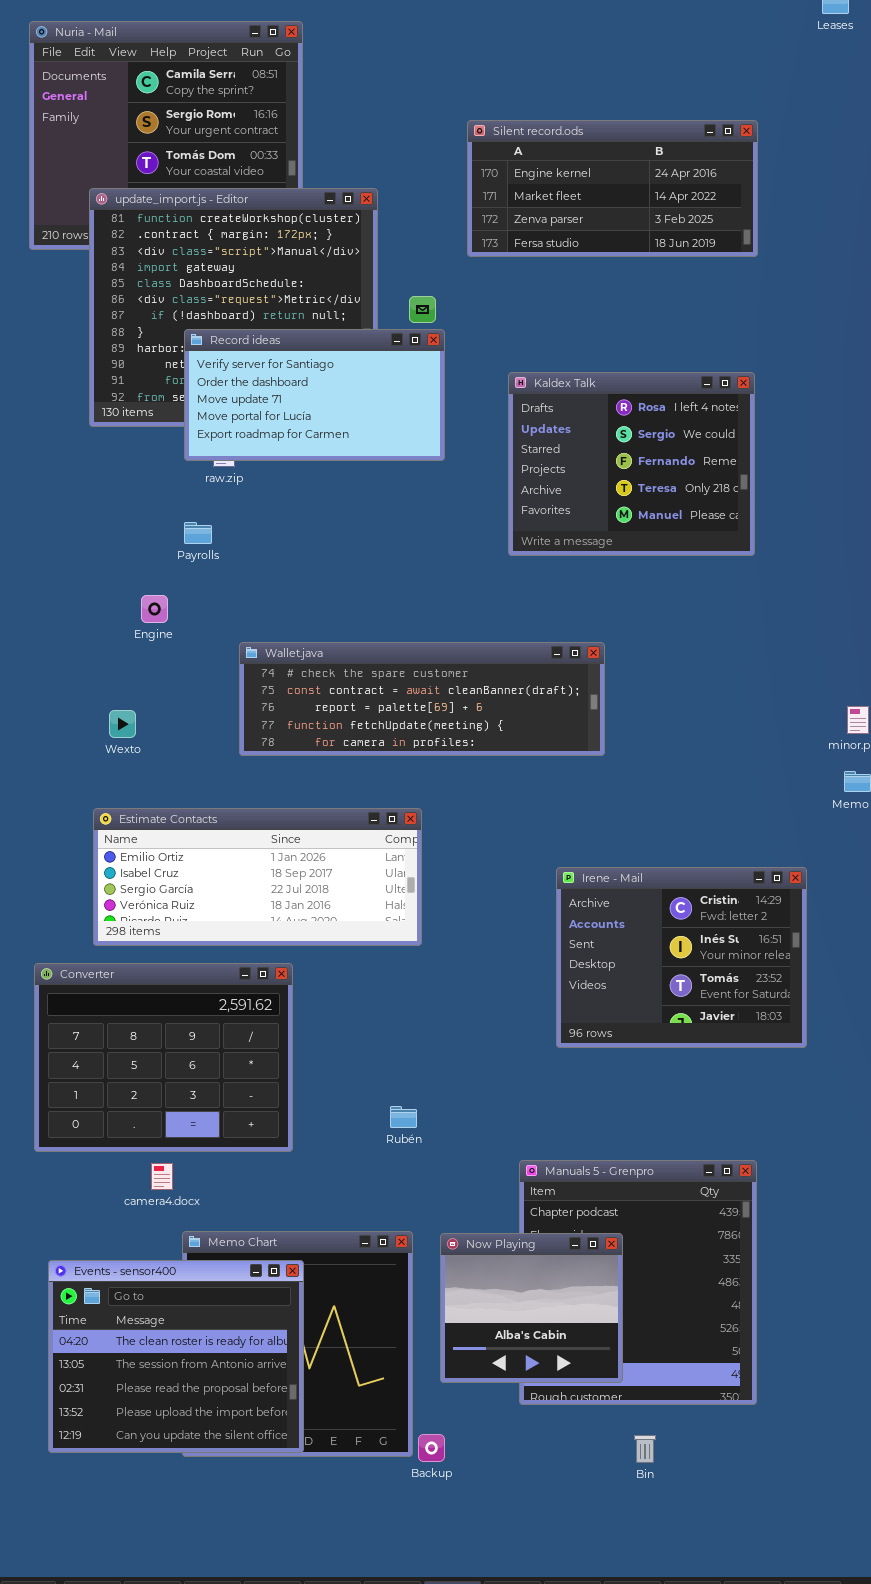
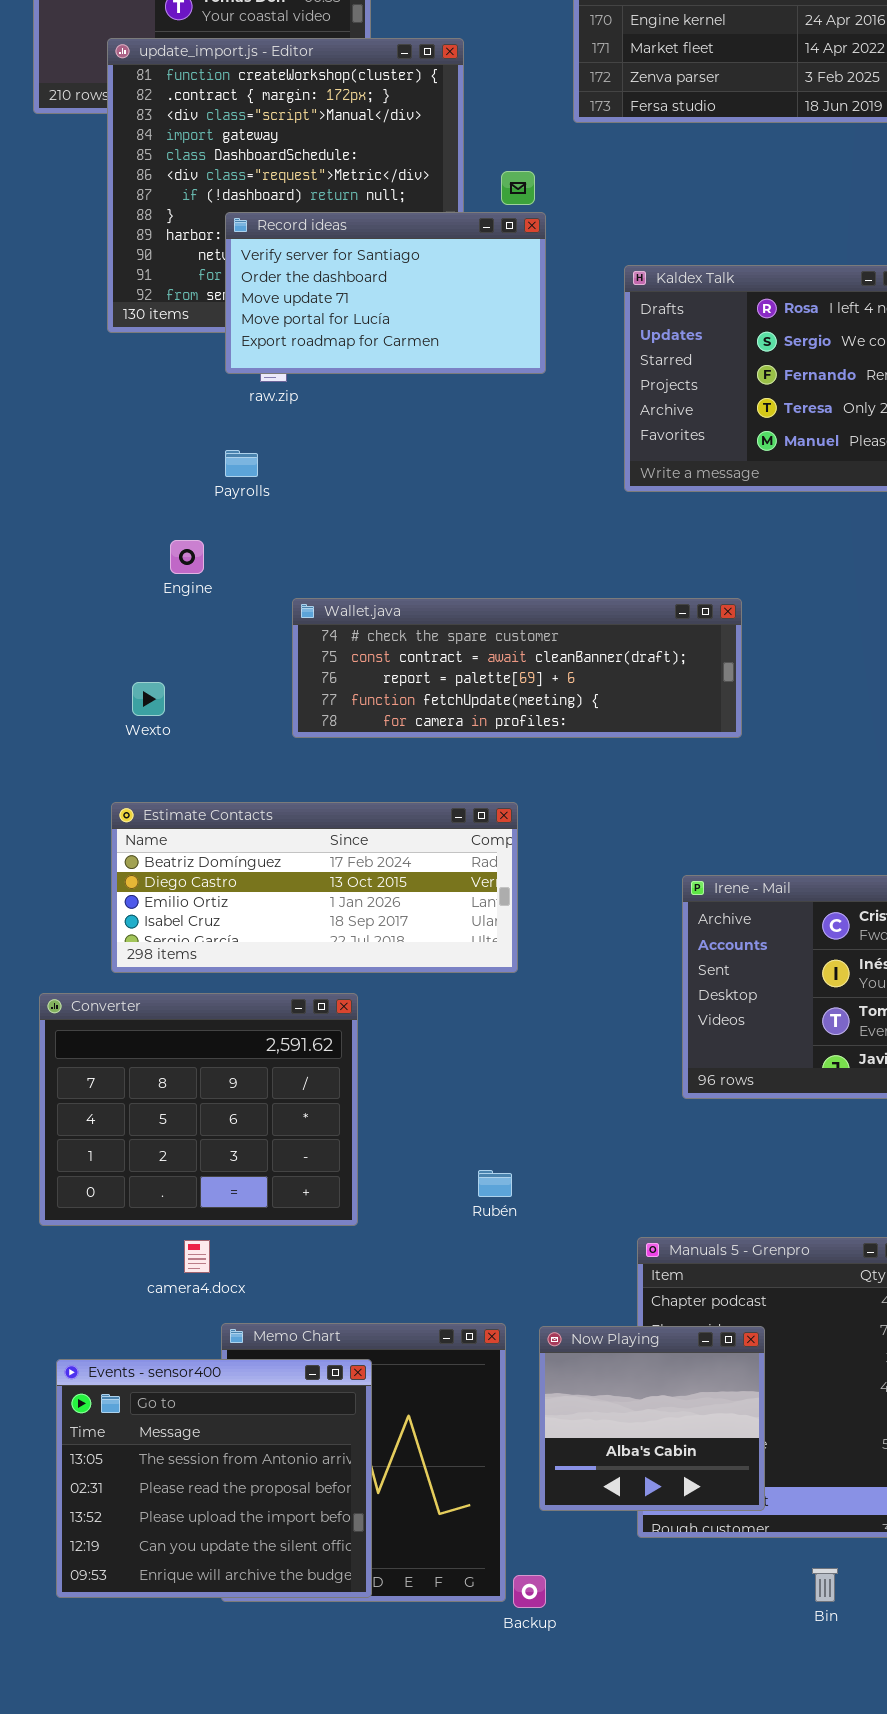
Estimate Contacts: [93,808,422,946] -> [111,802,518,973], scrolled up 2 rows
Events - sensor400: [48,1260,304,1453] -> [56,1359,372,1598], scrolled down 1 row
Bin: [634,1435,656,1463] -> [812,1568,838,1602], moved

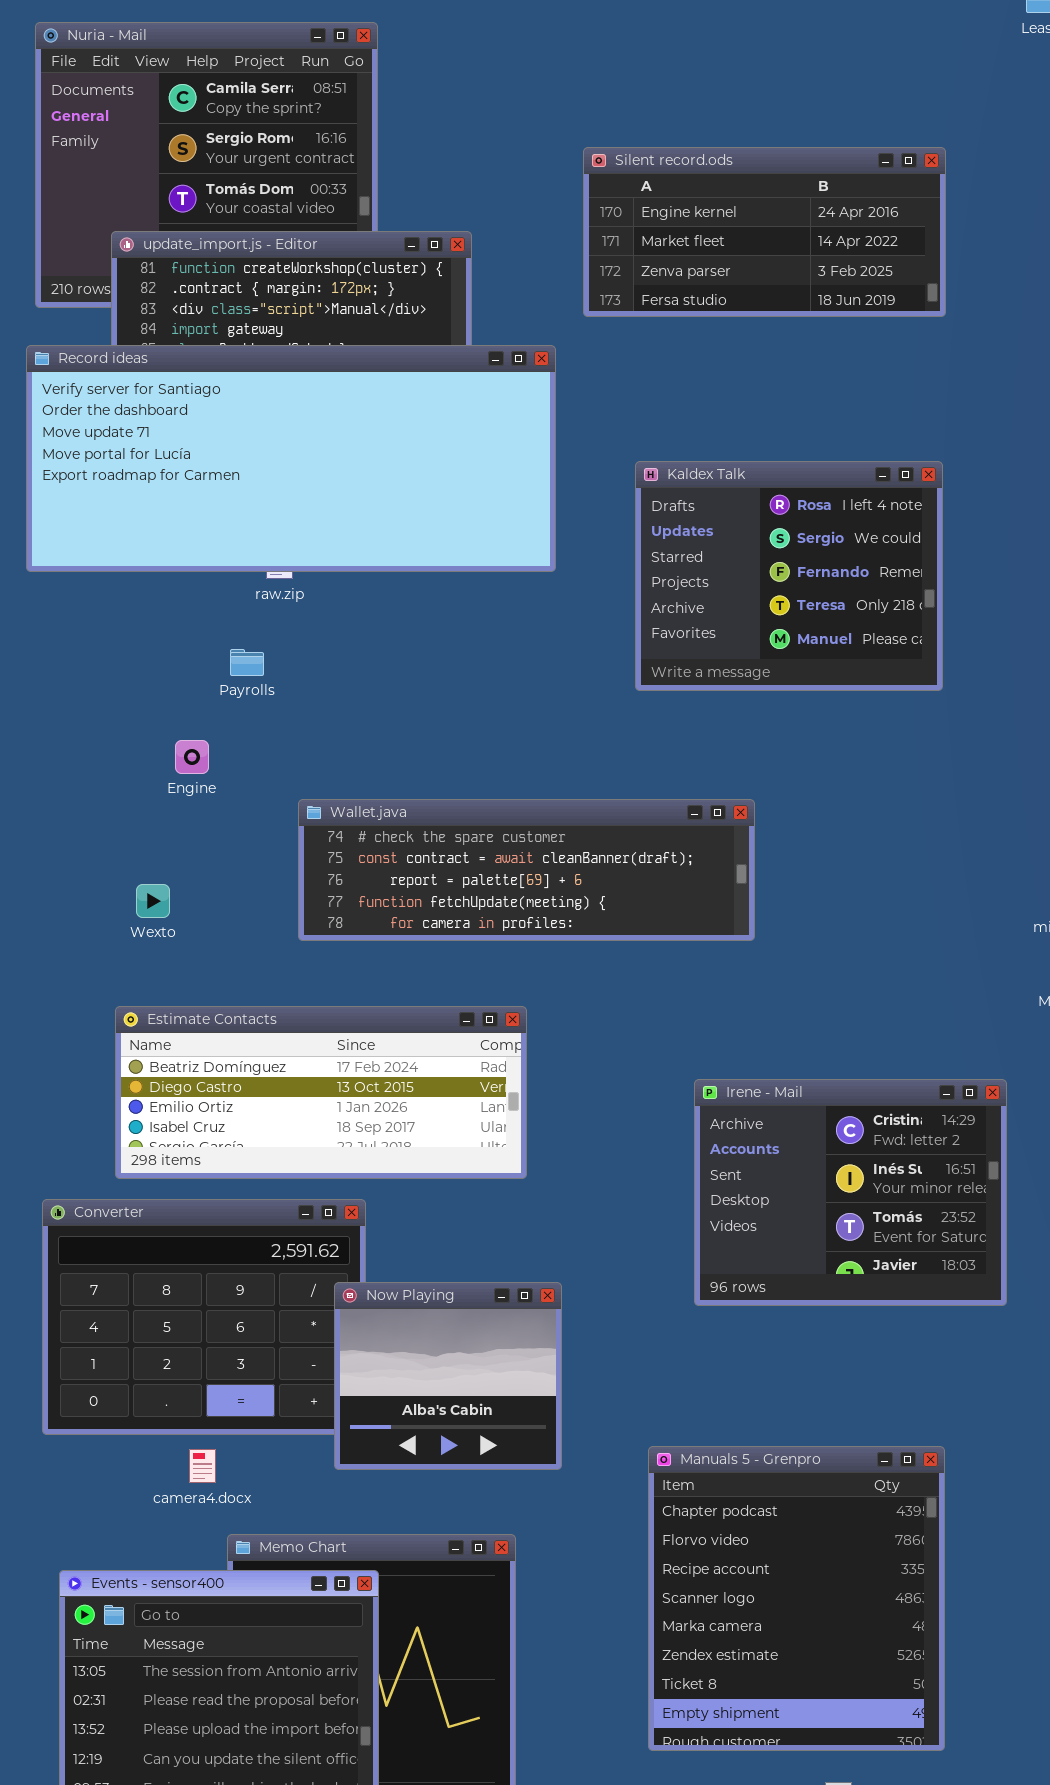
Record ideas: [225,212,546,374] -> [26,345,556,572], resized
Now Playing: [539,1326,765,1511] -> [334,1282,562,1470], moved

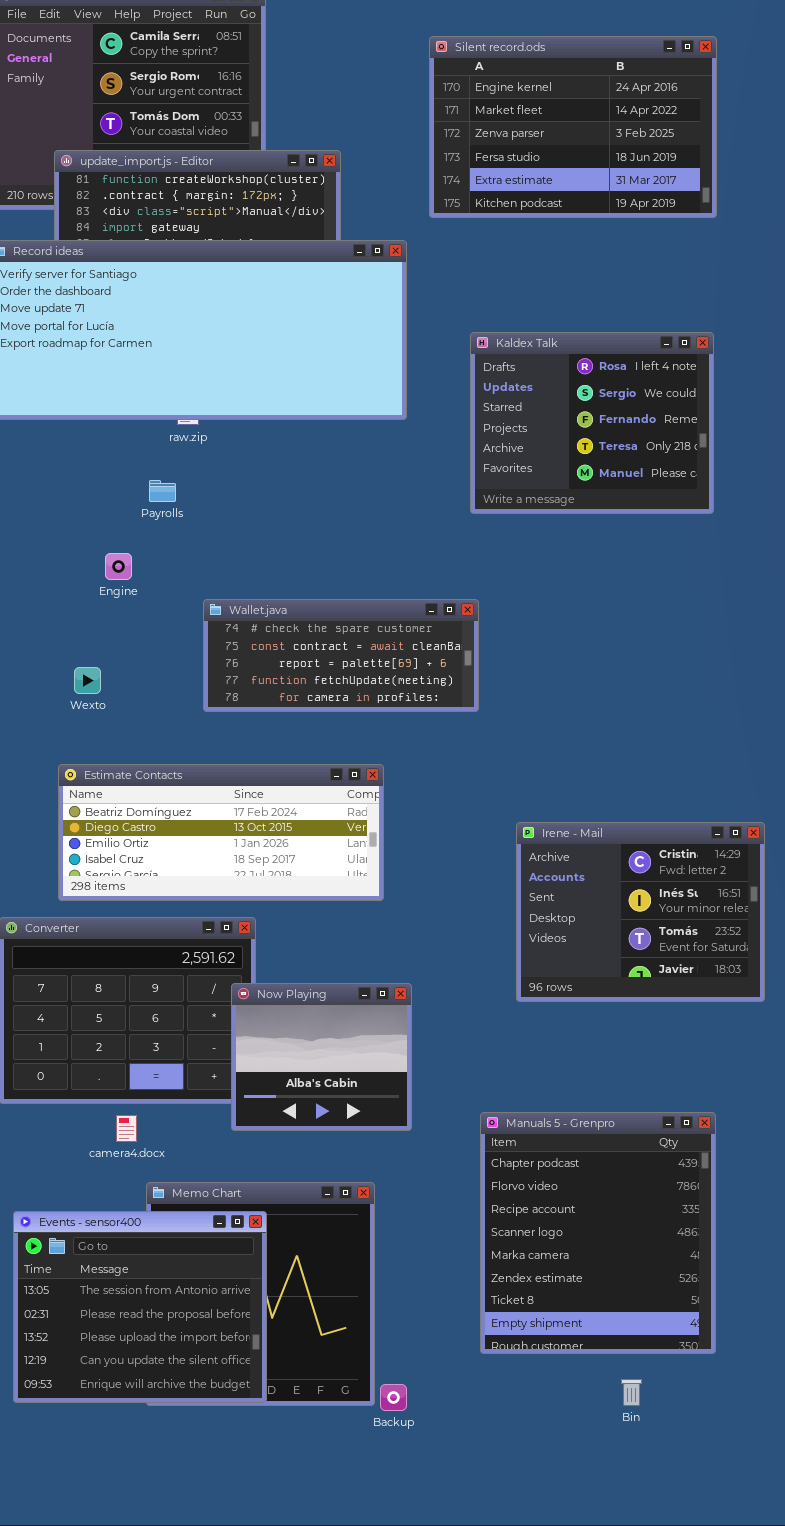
Silent record.ods: [583,147,946,317] -> [429,36,717,218], resized
Wallet.java: [298,799,755,941] -> [203,599,479,712], resized

